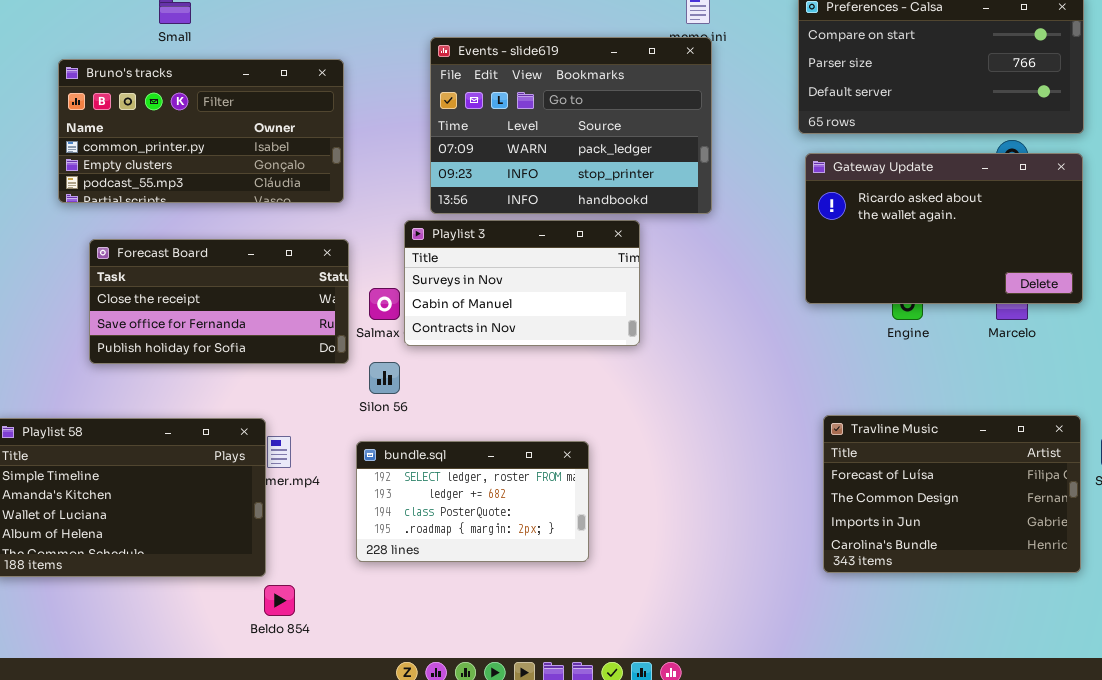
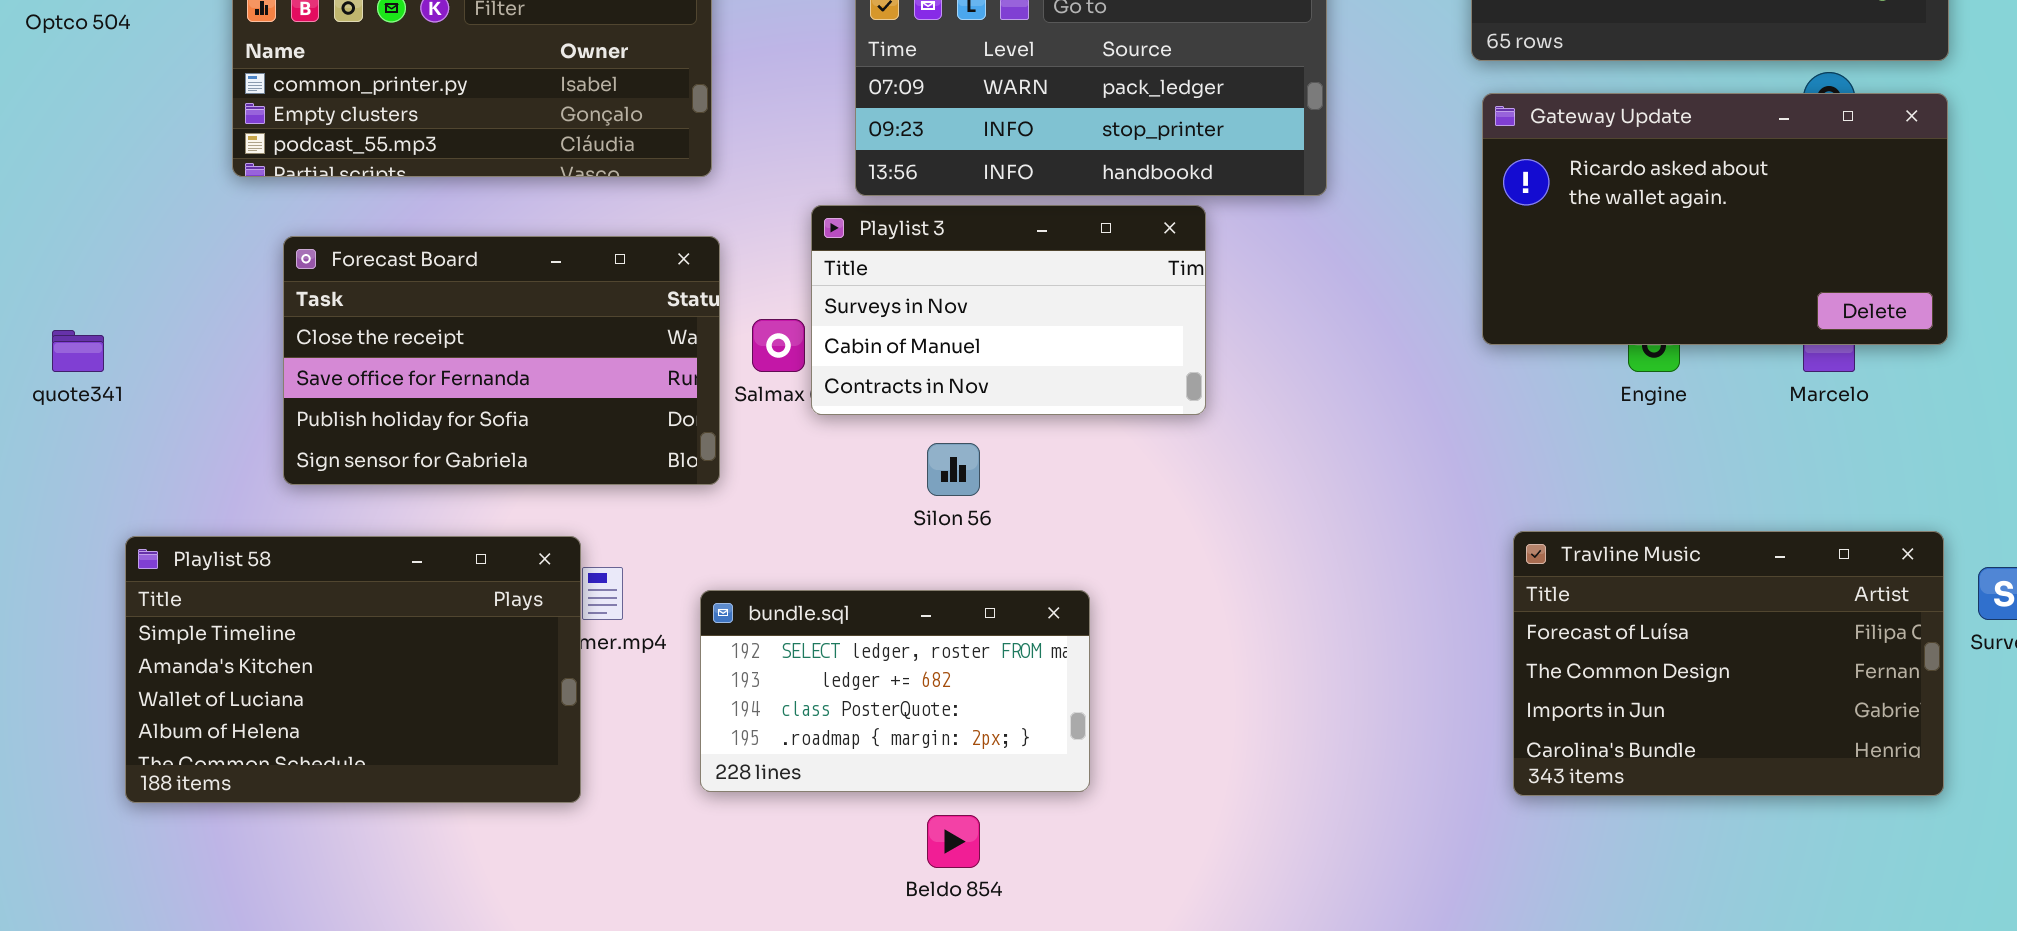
Forecast Board: [89,239,349,364] -> [283,236,720,485], resized
Silon 56: [369,362,400,394] -> [927,443,980,496], moved
bundle.sql: [356,441,589,562] -> [700,590,1090,792], moved
Beldo 854: [264,585,295,616] -> [927,815,980,868], moved

